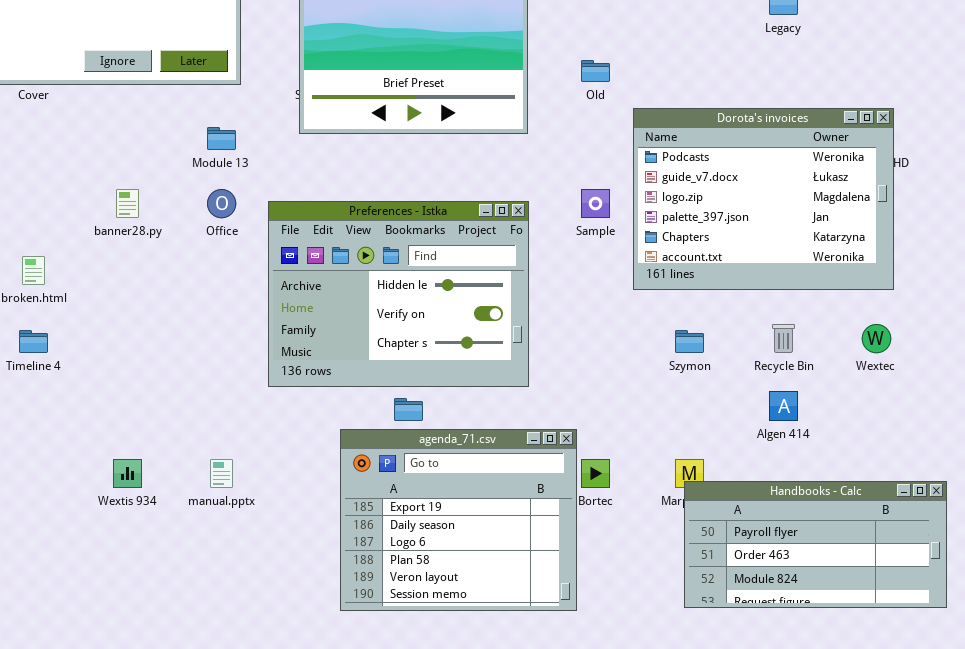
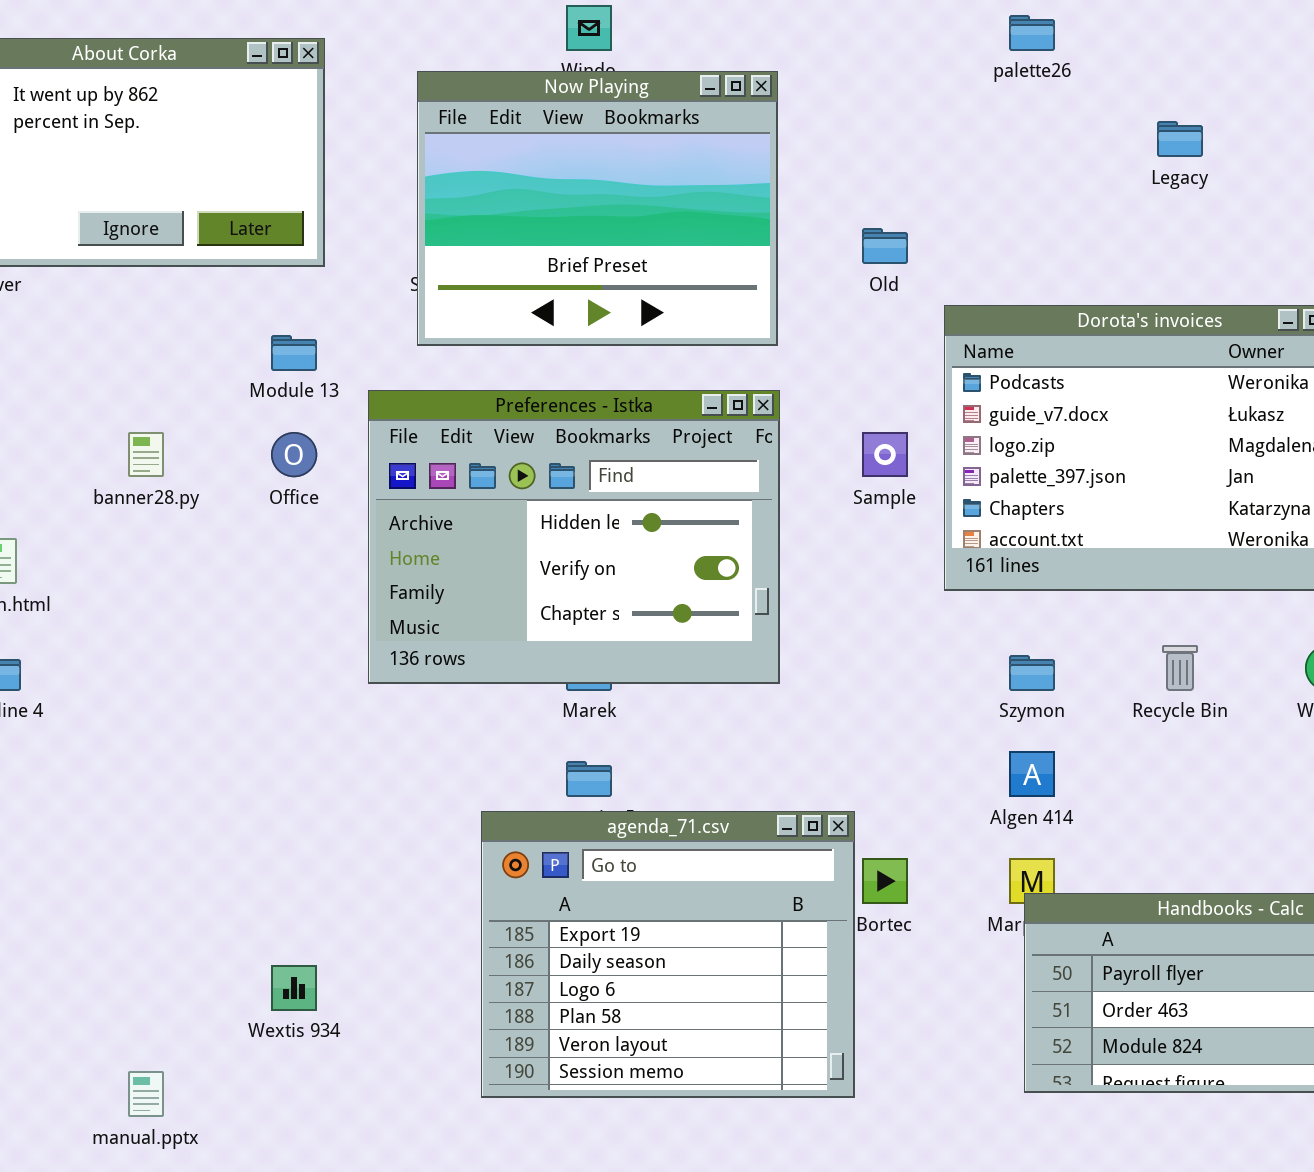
Preferences - Istka: [268,201,529,387] -> [368,390,780,684], moved
Algen 414: [769,391,798,421] -> [1009,751,1055,797], moved
Wextis 934: [113,459,142,488] -> [271,965,317,1011], moved
manual.pptx: [210,459,233,488] -> [128,1071,164,1117], moved

